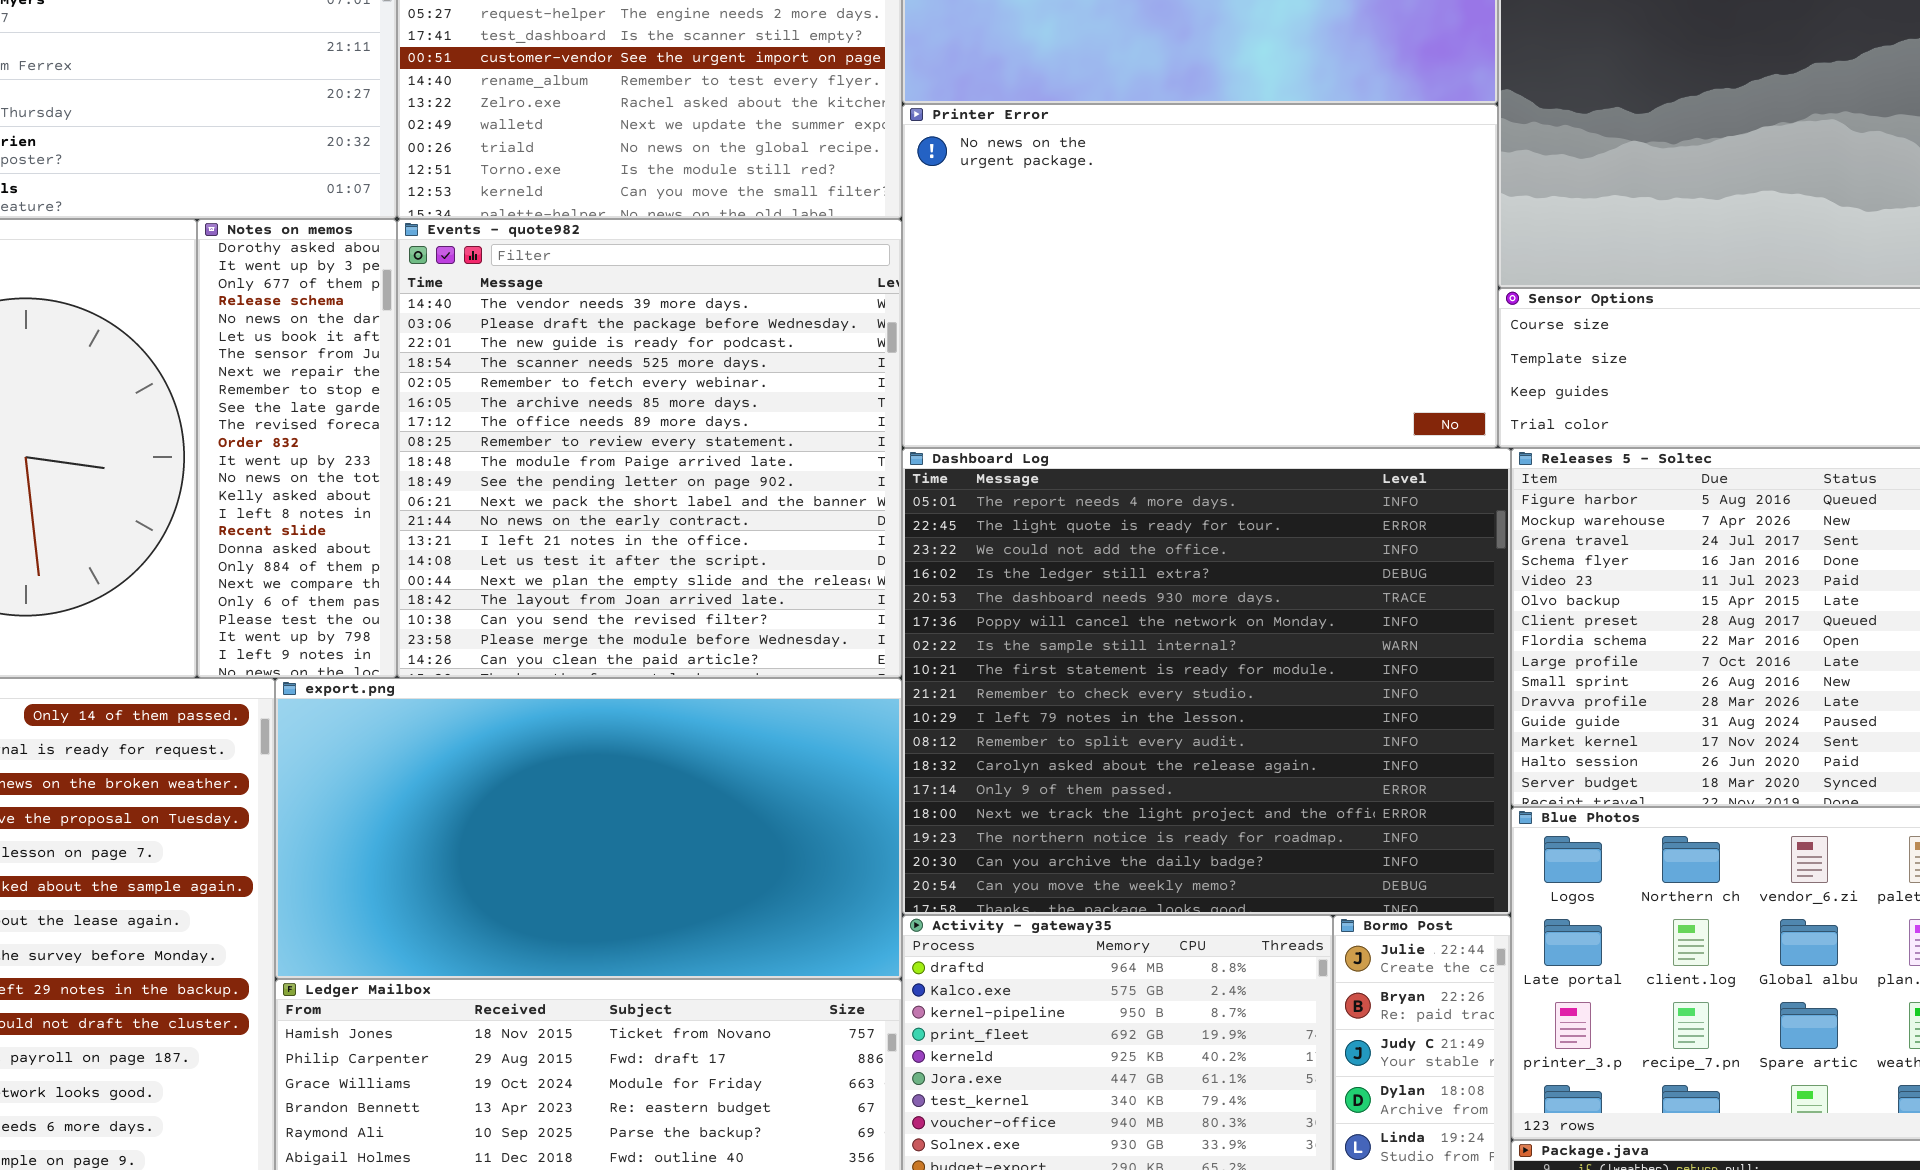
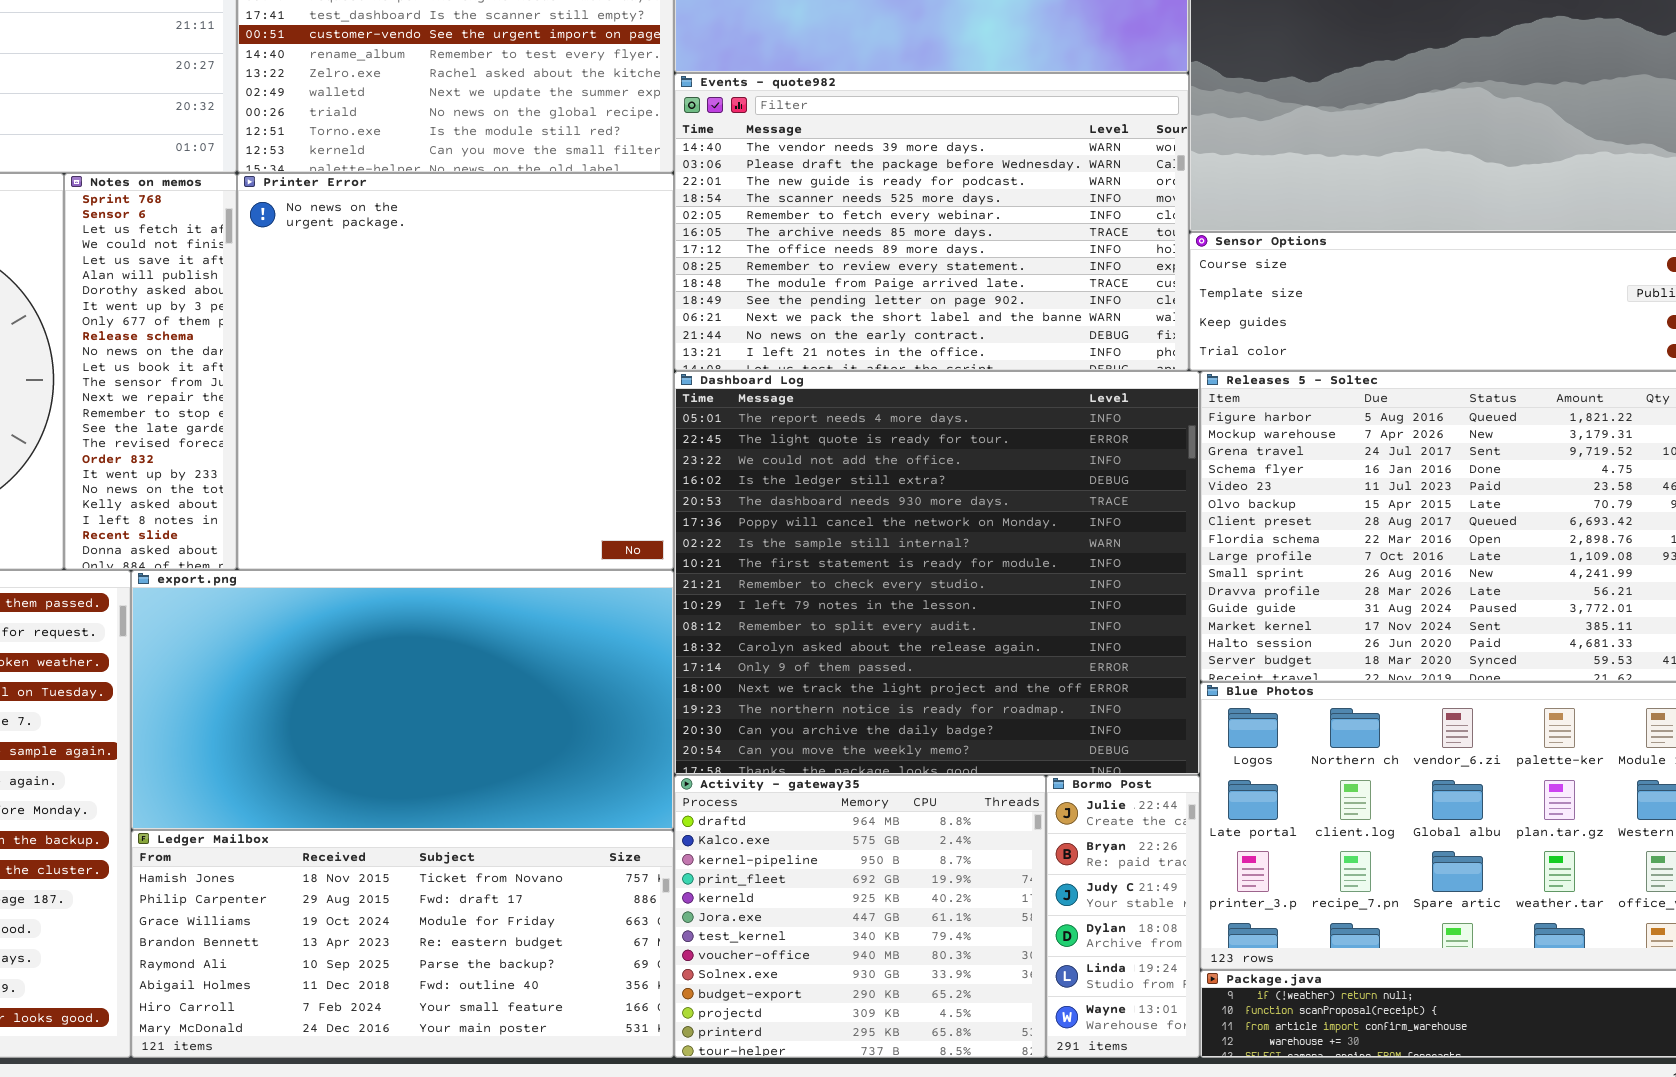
Printer Error: [902,104,1498,448] -> [237,173,674,570], moved, resized
Notes on memos: [197,219,397,678] -> [64,173,237,570], scrolled up 6 rows
Events - quote982: [397,219,902,678] -> [674,73,1189,371], moved, resized

